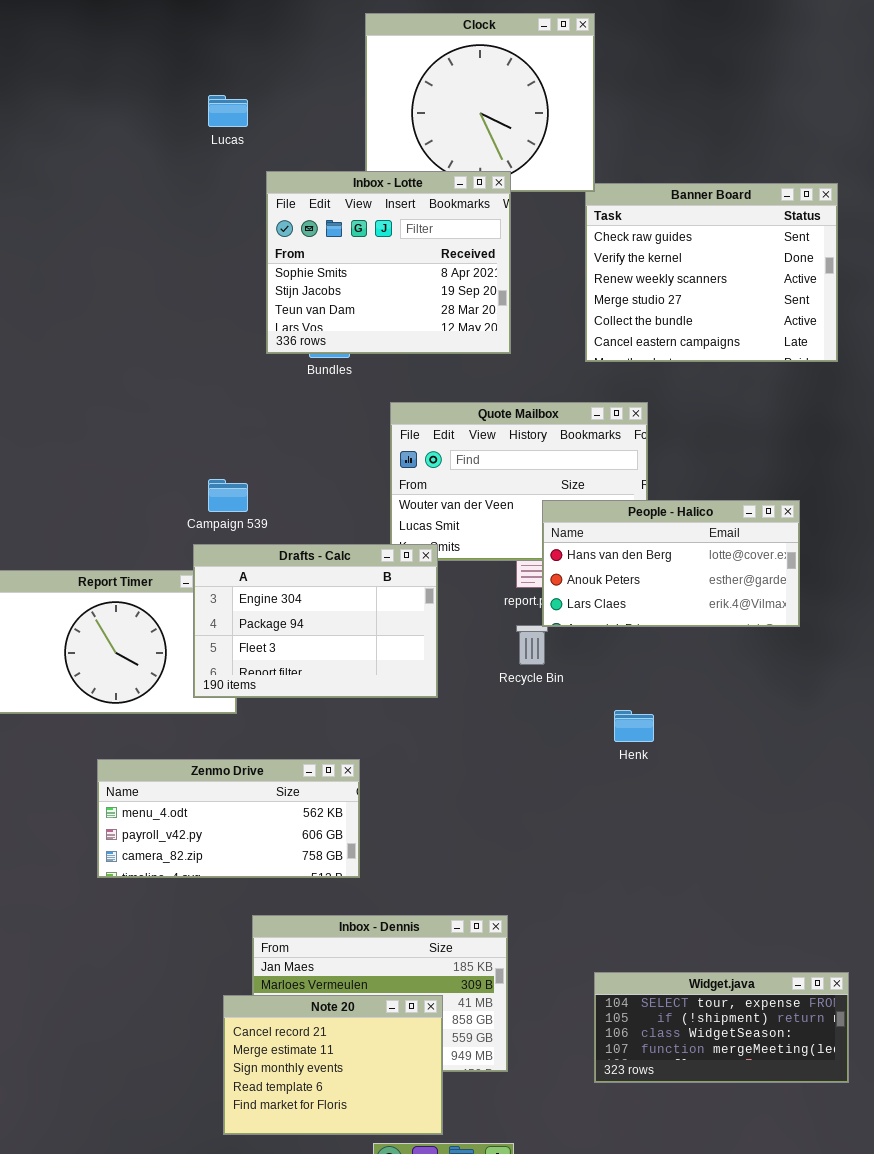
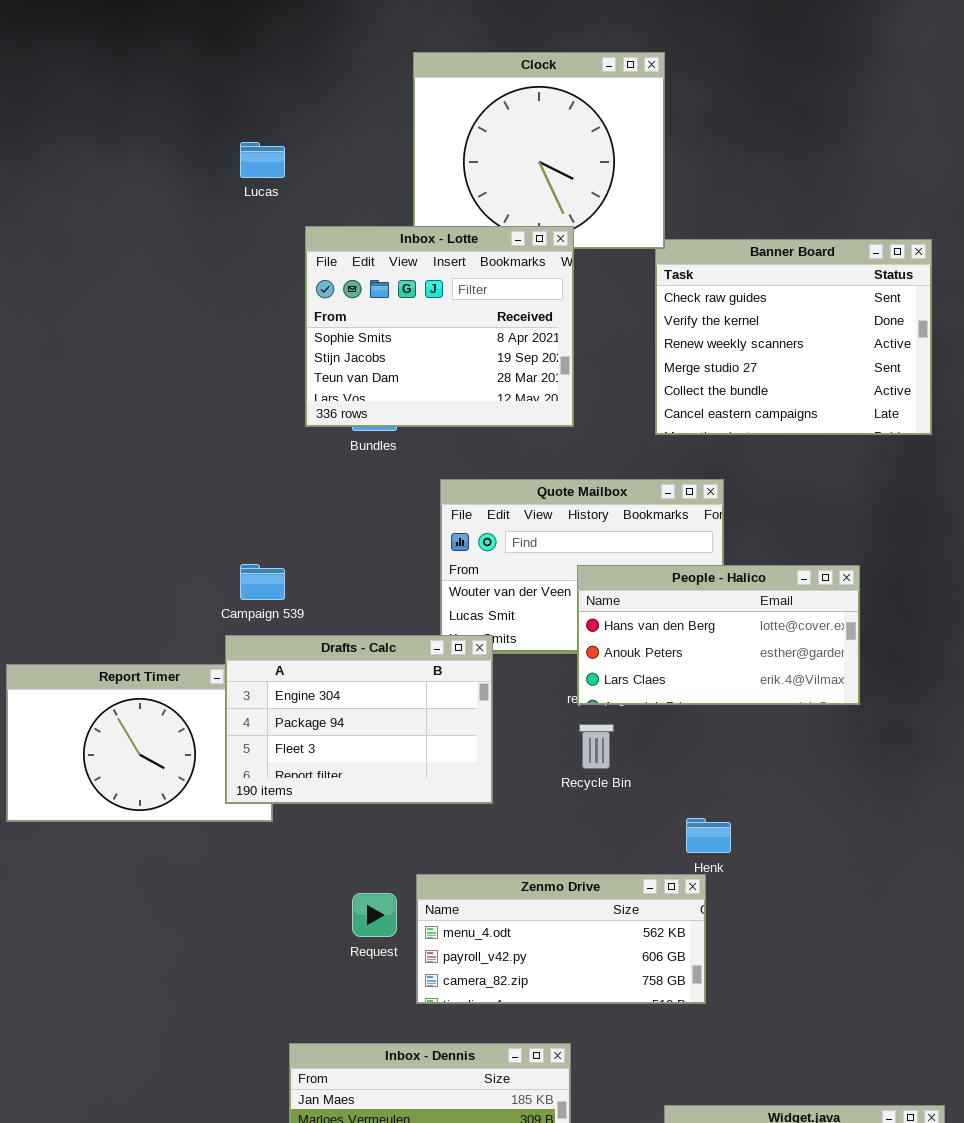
People - Halico: [542,500,800,627] -> [577,565,860,705], moved
Zenmo Drive: [97,759,360,878] -> [416,874,706,1004], moved

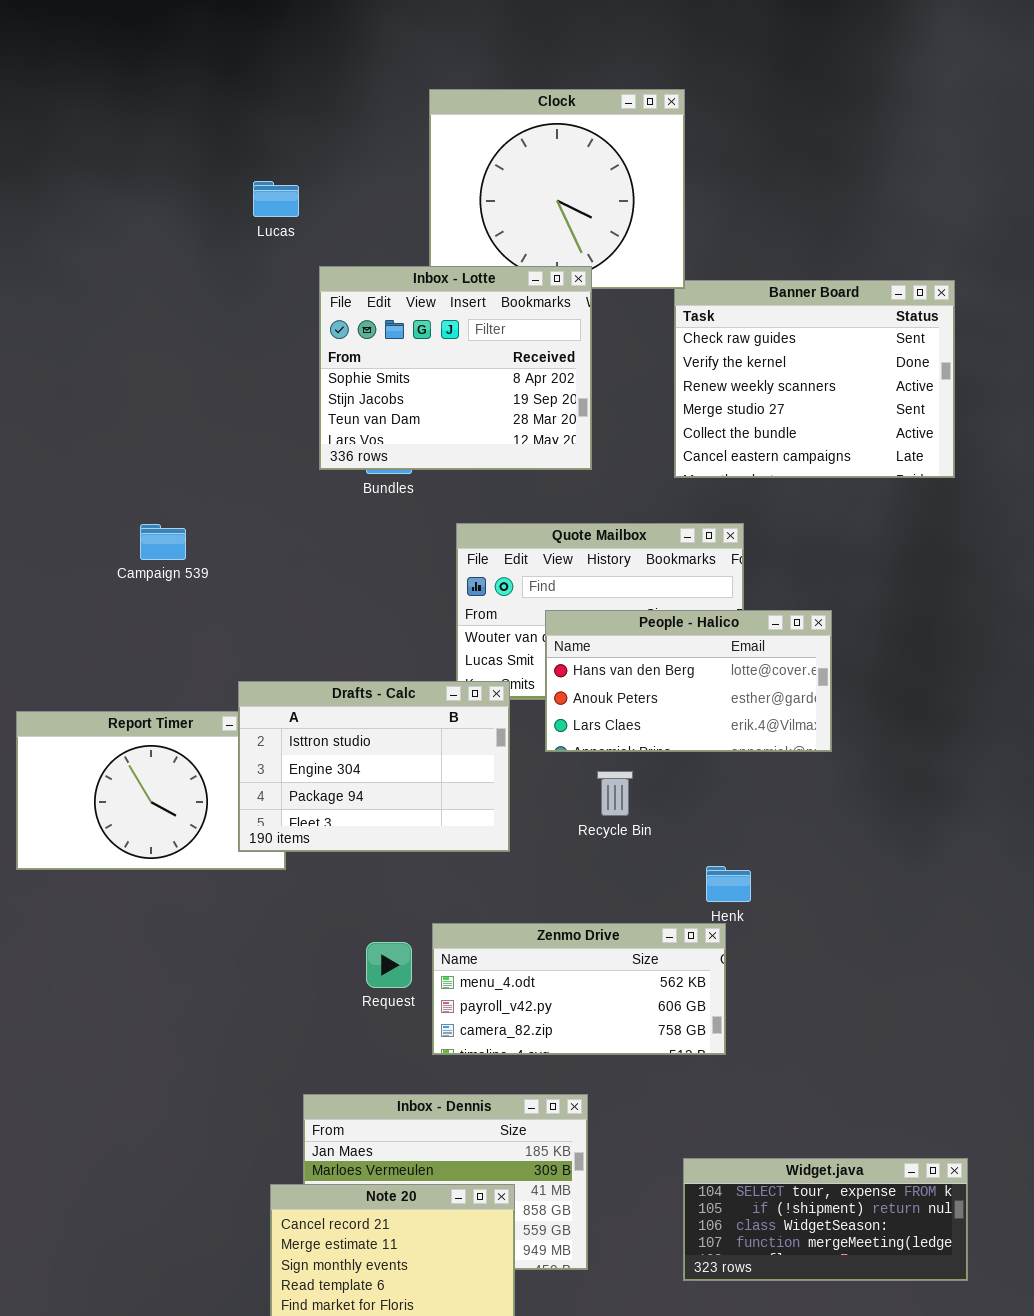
Campaign 539: [240,564,285,600] -> [140,524,186,560], moved
People - Halico: [577,565,860,705] -> [545,610,832,752], moved
Drafts - Calc: [225,635,493,804] -> [238,681,510,852], scrolled up 1 row

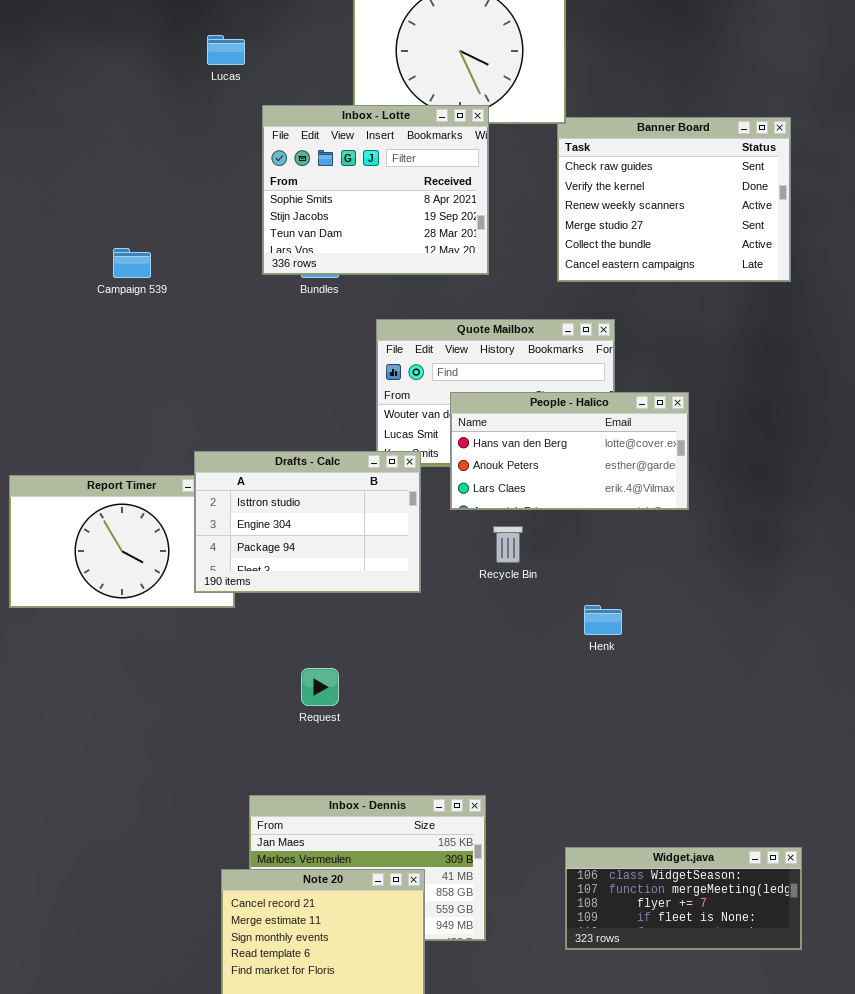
Campaign 539: [140,524,186,560] -> [113,248,151,278], moved
Zenmo Drive: [432,923,726,1055] -> none, closed
Widget.java: [683,1158,968,1281] -> [565,847,802,950], scrolled down 2 rows

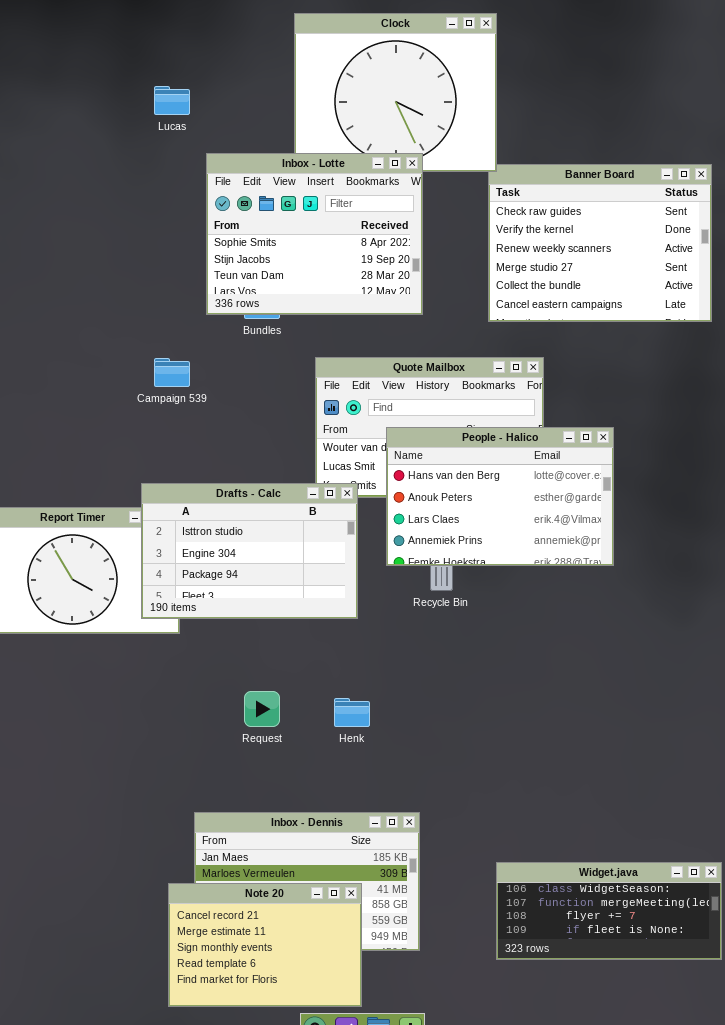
Campaign 539: [113,248,151,278] -> [154,358,190,387], moved
People - Halico: [450,392,689,510] -> [386,427,614,566], resized
Henk: [584,605,622,635] -> [334,698,370,727], moved

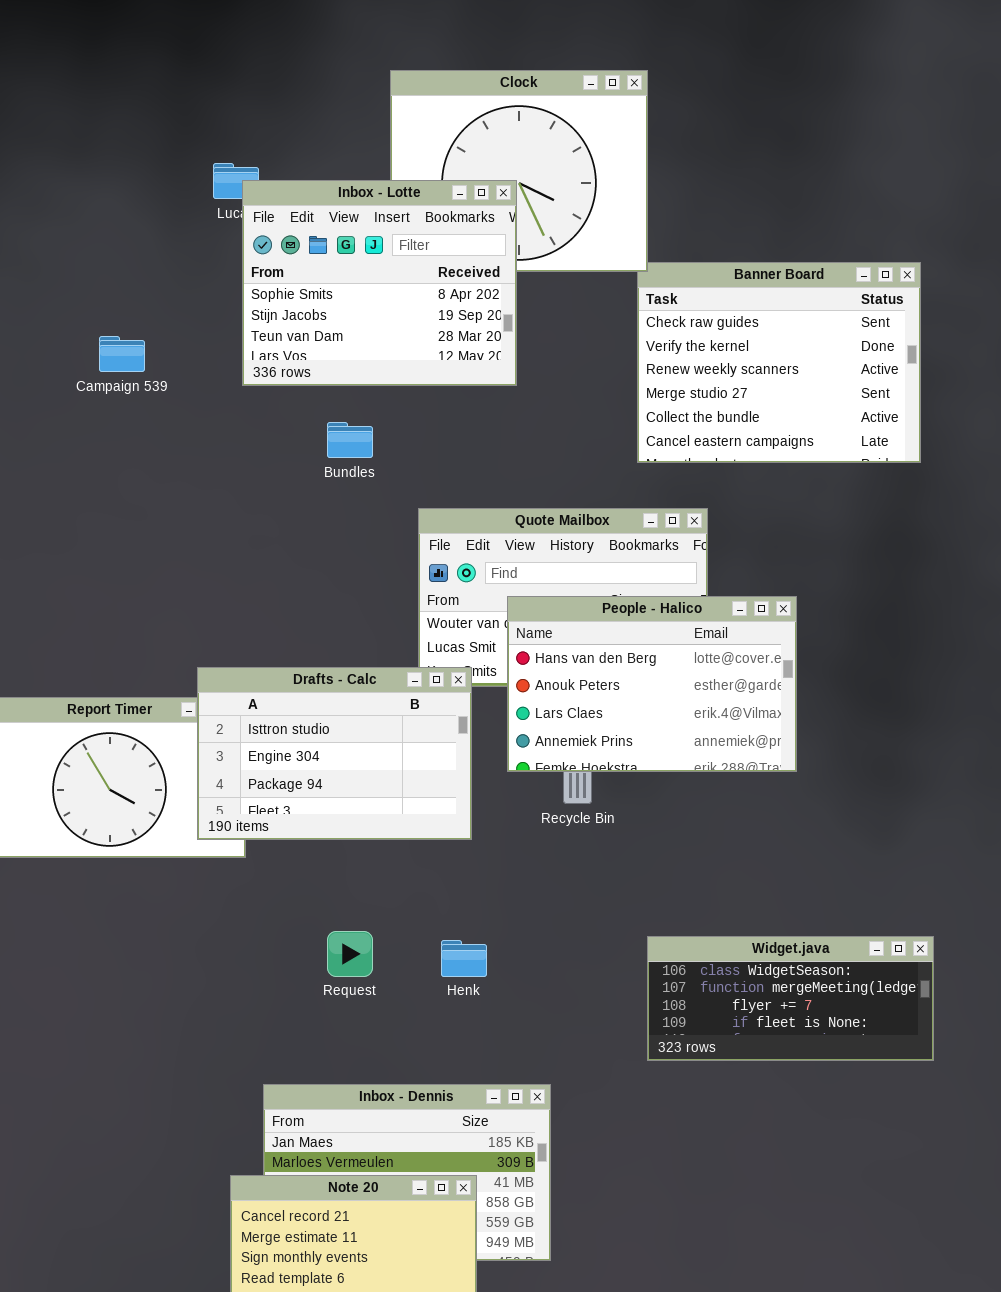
Inbox - Lotte: [206,153,423,315] -> [242,180,517,386], moved
Campaign 539: [154,358,190,387] -> [99,336,145,372], moved
Widget.java: [496,862,722,960] -> [647,936,934,1061], moved

